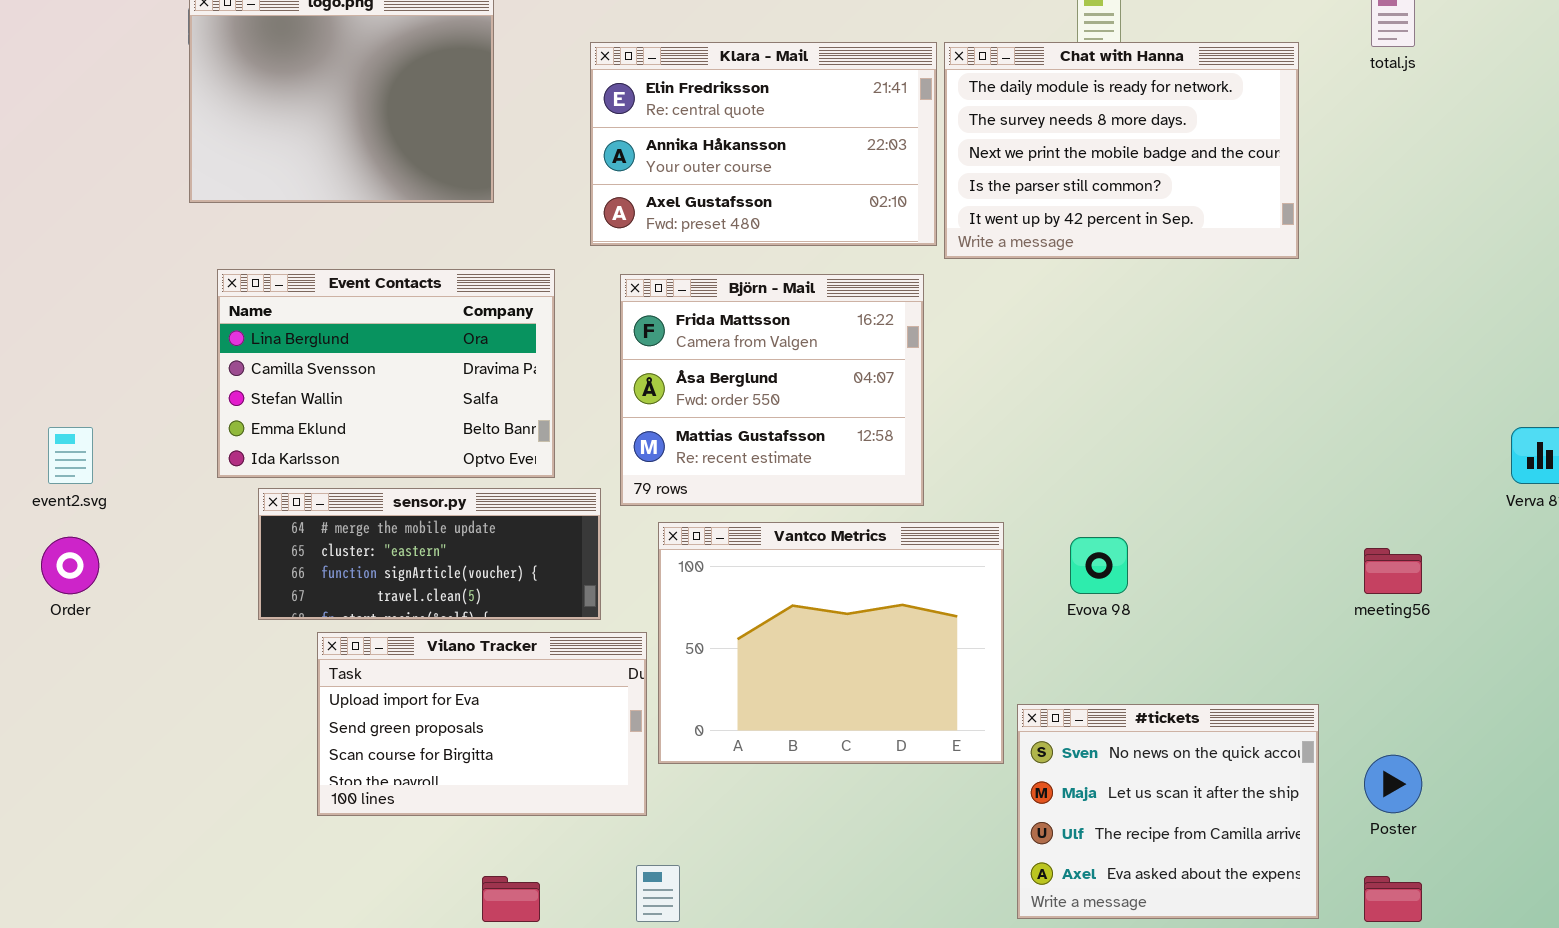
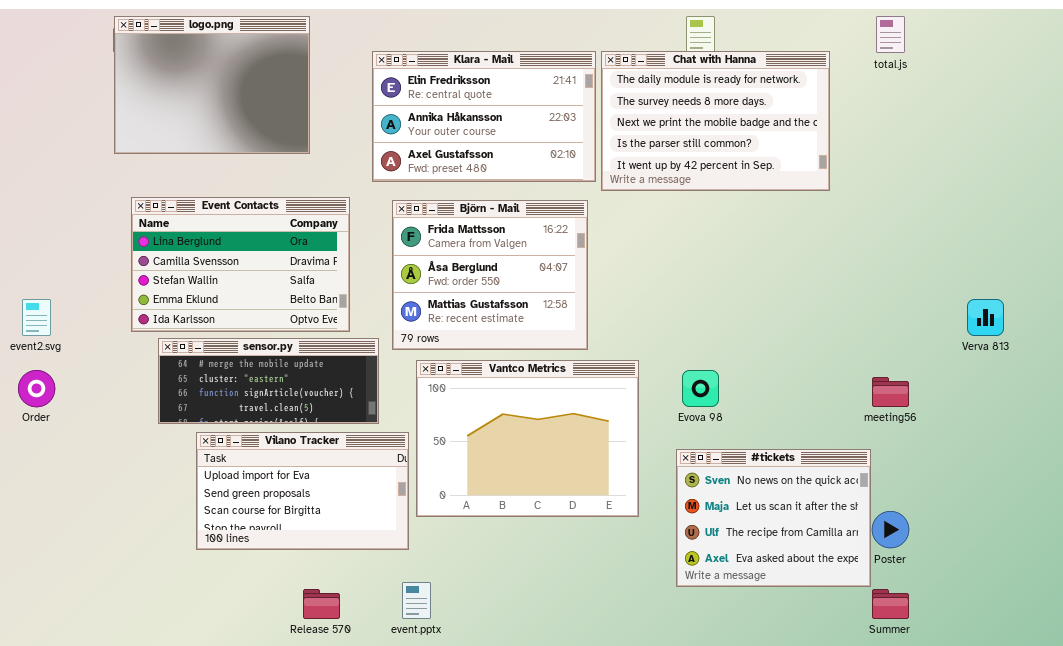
#tickets: [1017,704,1319,919] -> [676,449,871,587], moved

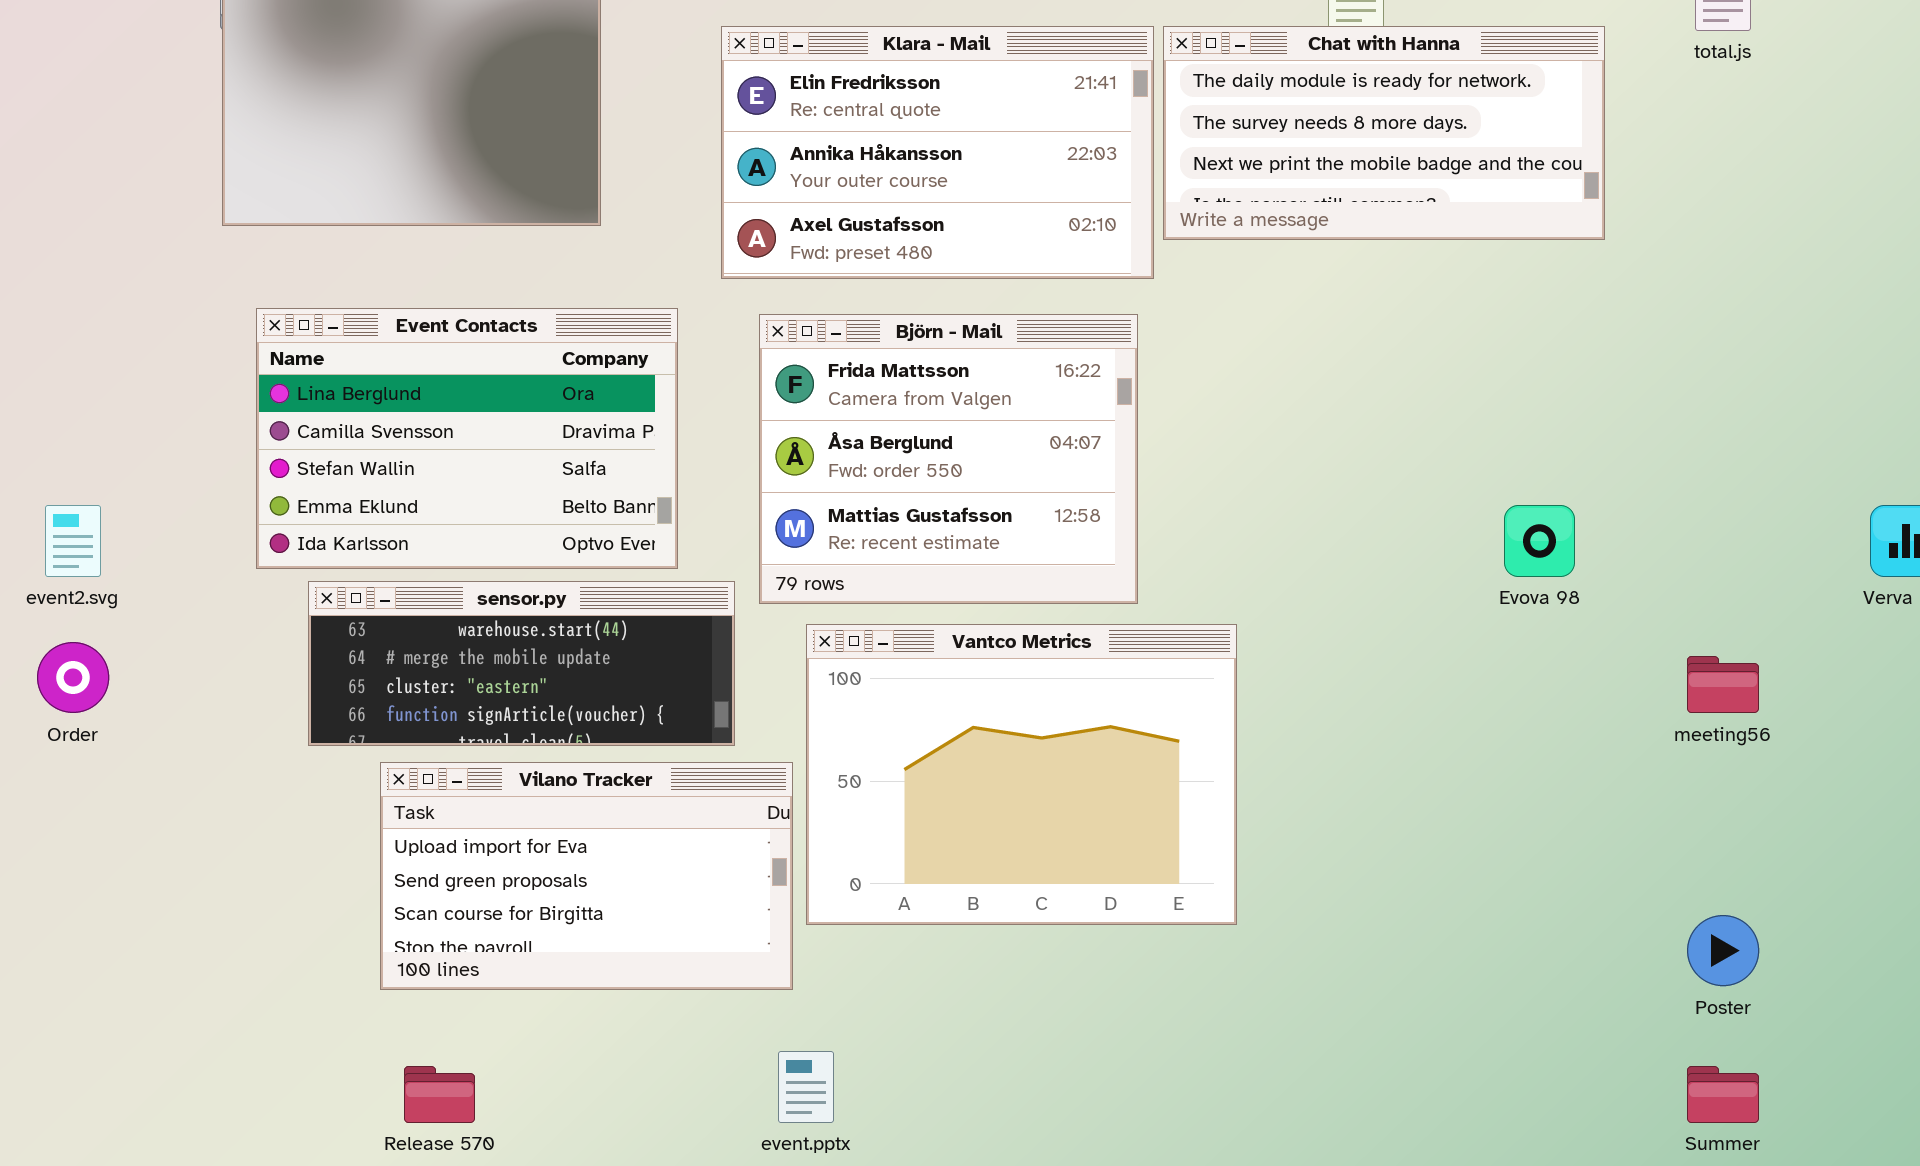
Chat with Hanna: [601,51,830,191] -> [1163,26,1605,240], resized
sensor.py: [158,338,379,424] -> [308,581,735,746], scrolled up 1 row
Evova 98: [682,370,719,407] -> [1504,505,1575,577], moved
#tickets: [676,449,871,587] -> none, closed
Release 570: [303,589,340,619] -> [404,1066,475,1123], moved

